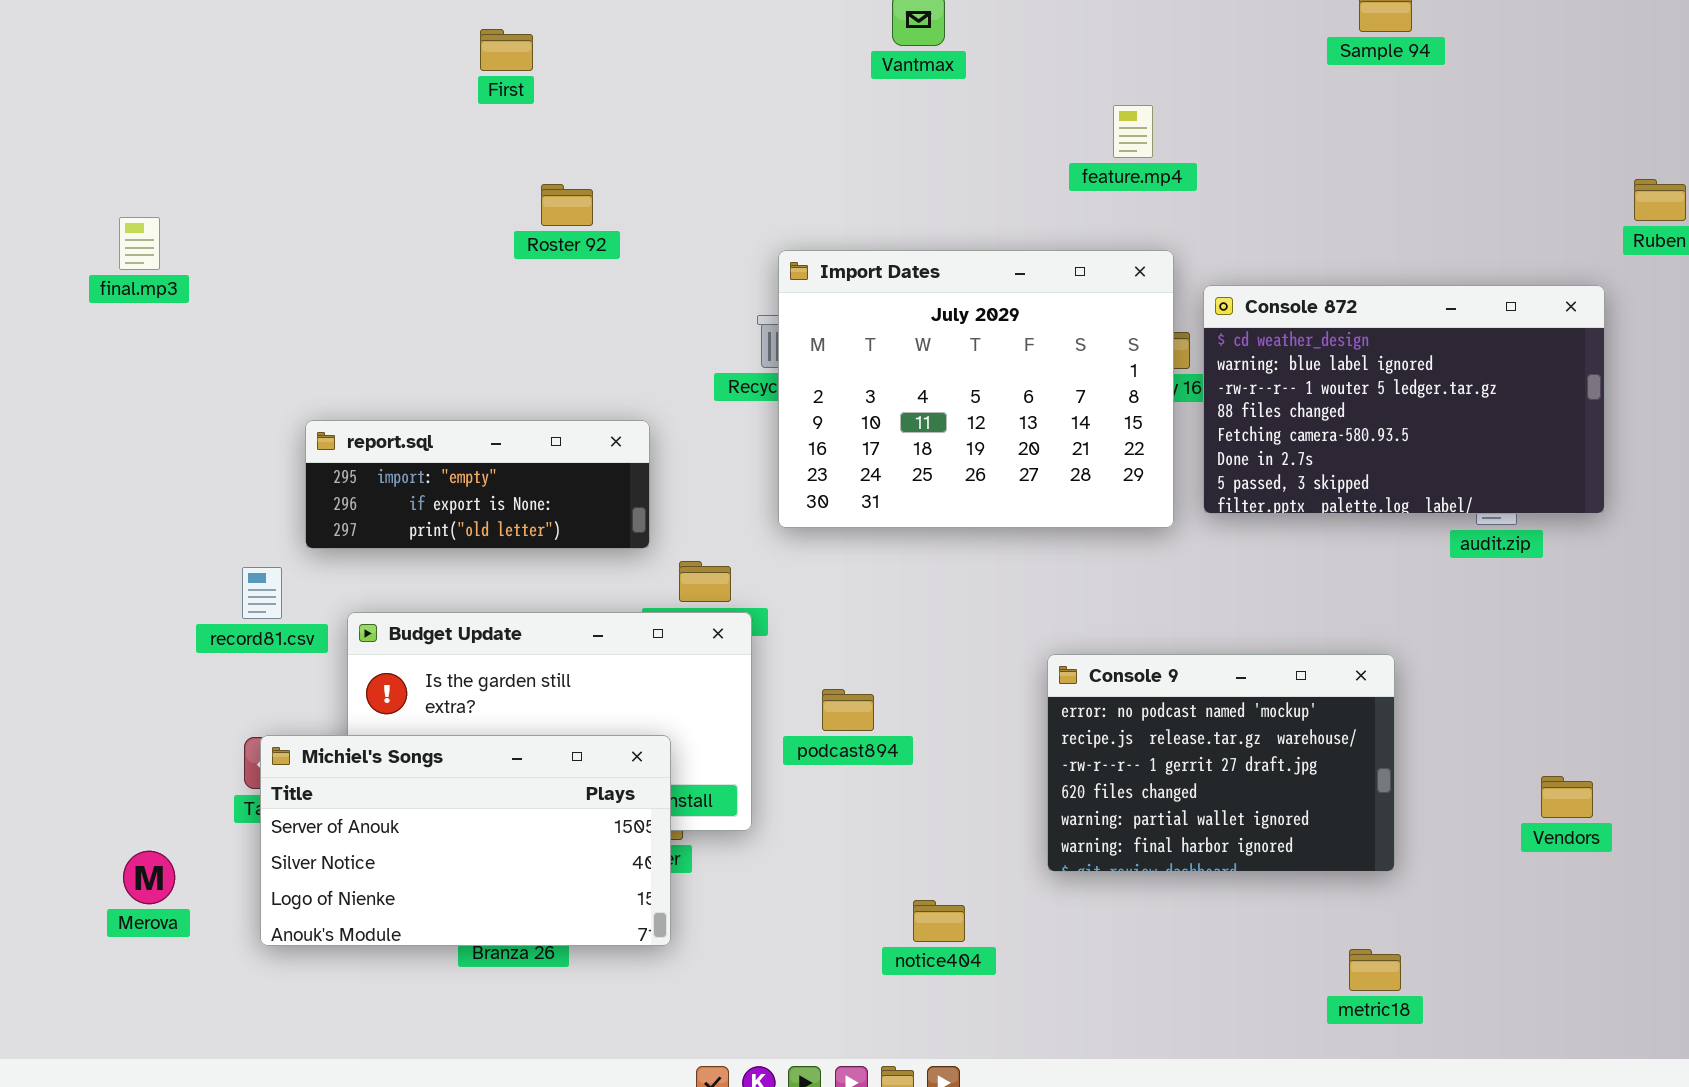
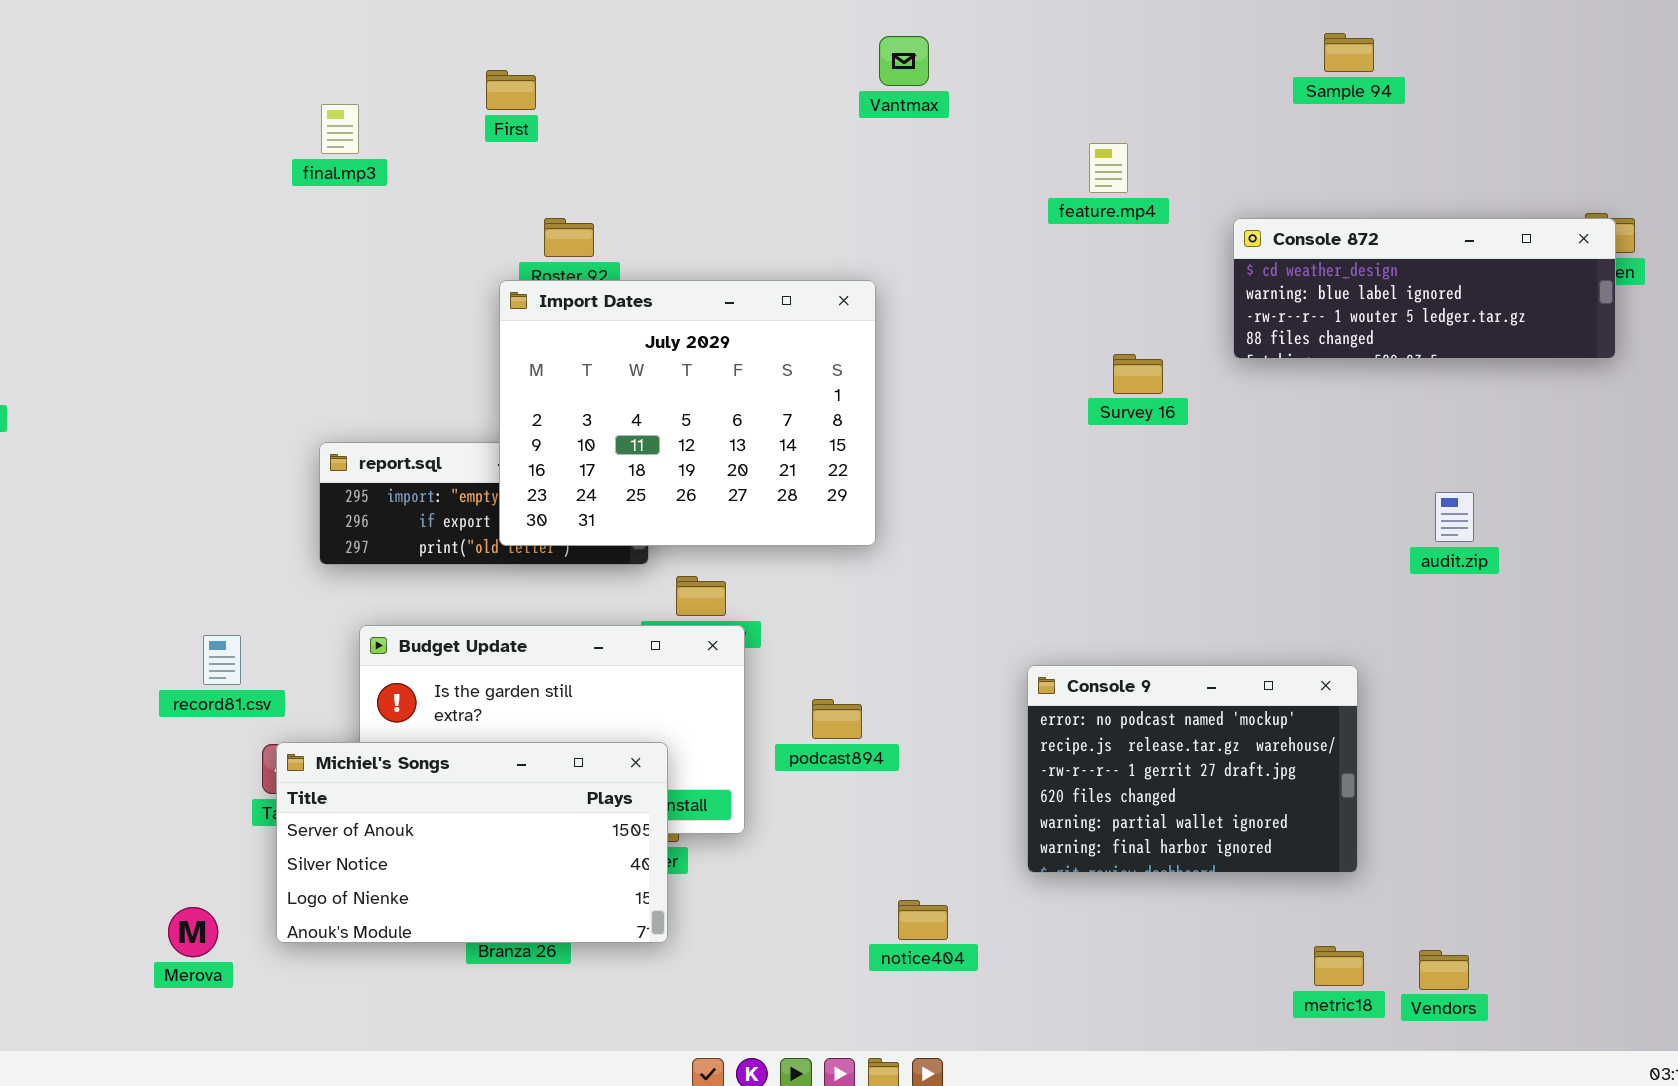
final.mp3: [119,217,160,270] -> [321,104,359,154], moved
Import Dates: [778,250,1174,528] -> [499,280,876,546], moved
Console 872: [1203,285,1605,514] -> [1233,218,1616,359], moved, resized
record81.csv: [242,567,282,619] -> [203,635,241,685], moved
Vendors: [1541,776,1593,818] -> [1419,950,1469,990], moved
Merova: [123,851,175,904] -> [168,907,218,957], moved

